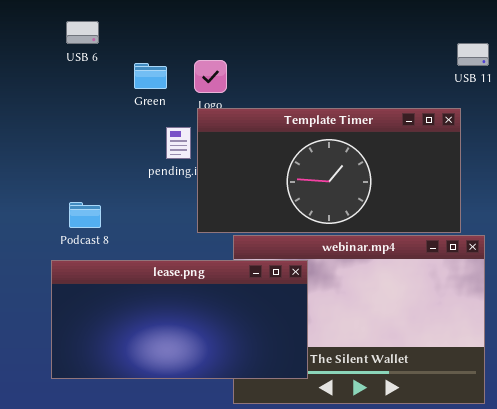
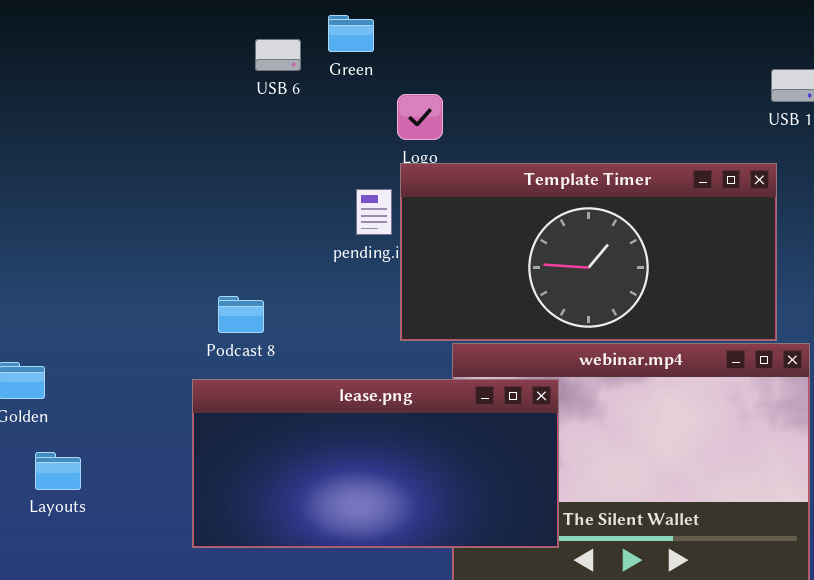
USB 6: [66,21,99,44] -> [255,39,301,71], moved
Green: [134,63,167,89] -> [328,15,374,52], moved

